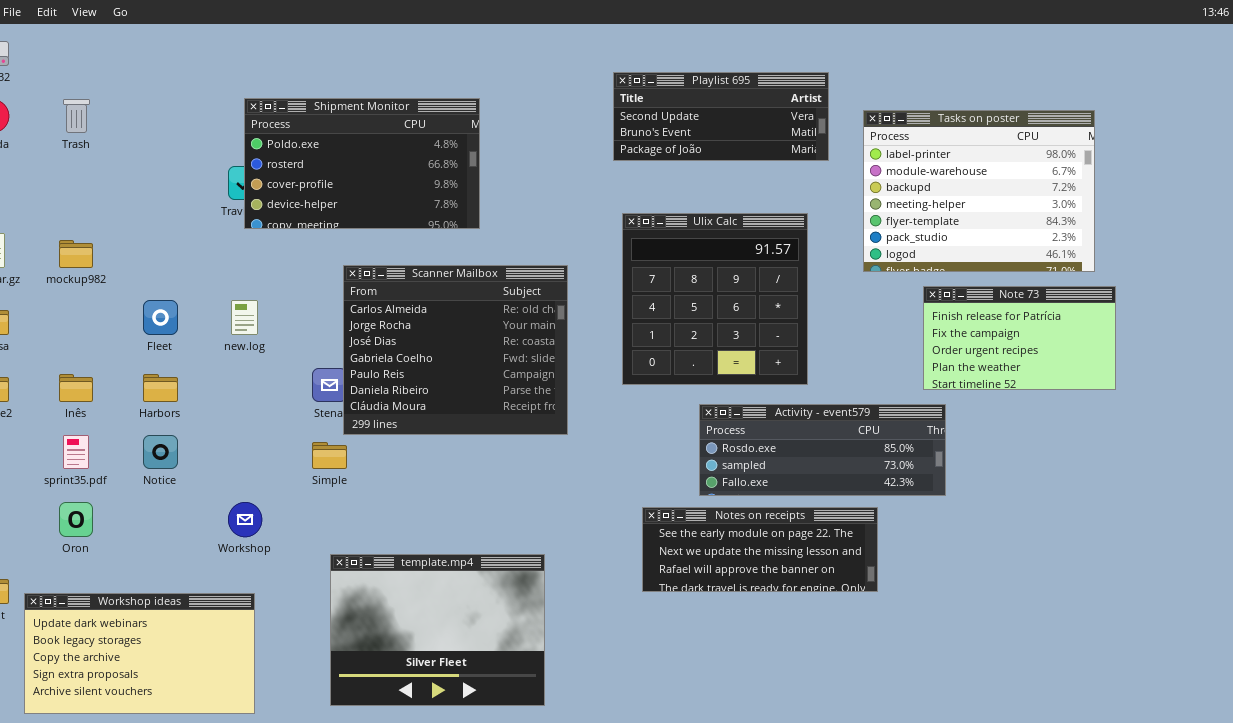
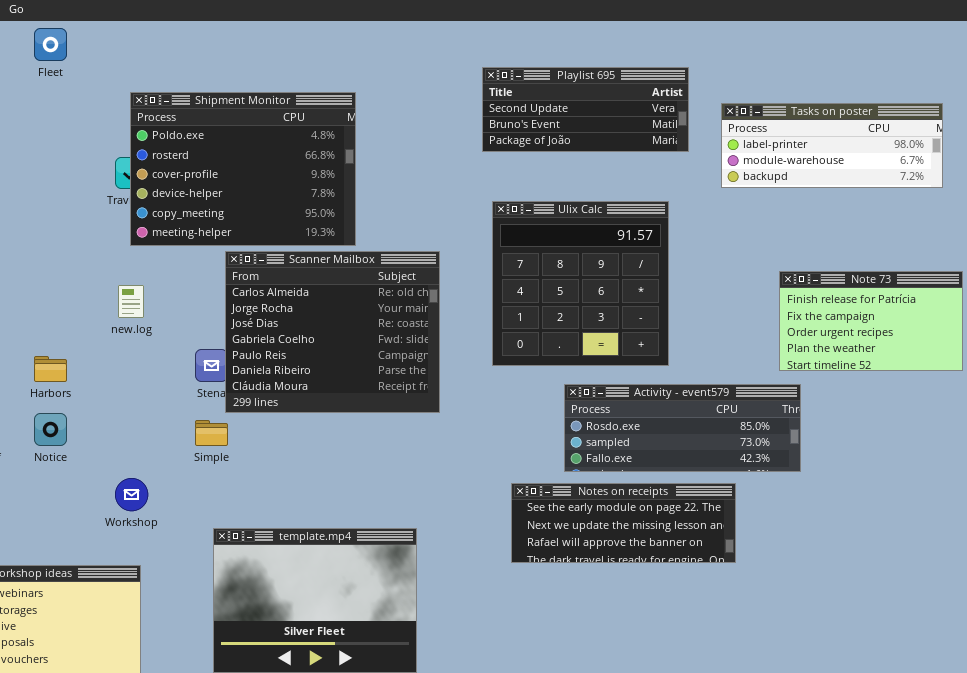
Shipment Monitor: [244,98,480,229] -> [130,92,356,246], resized
Tasks on poster: [863,110,1095,272] -> [721,103,943,188], resized
Fleet: [143,300,178,335] -> [34,28,67,61], moved

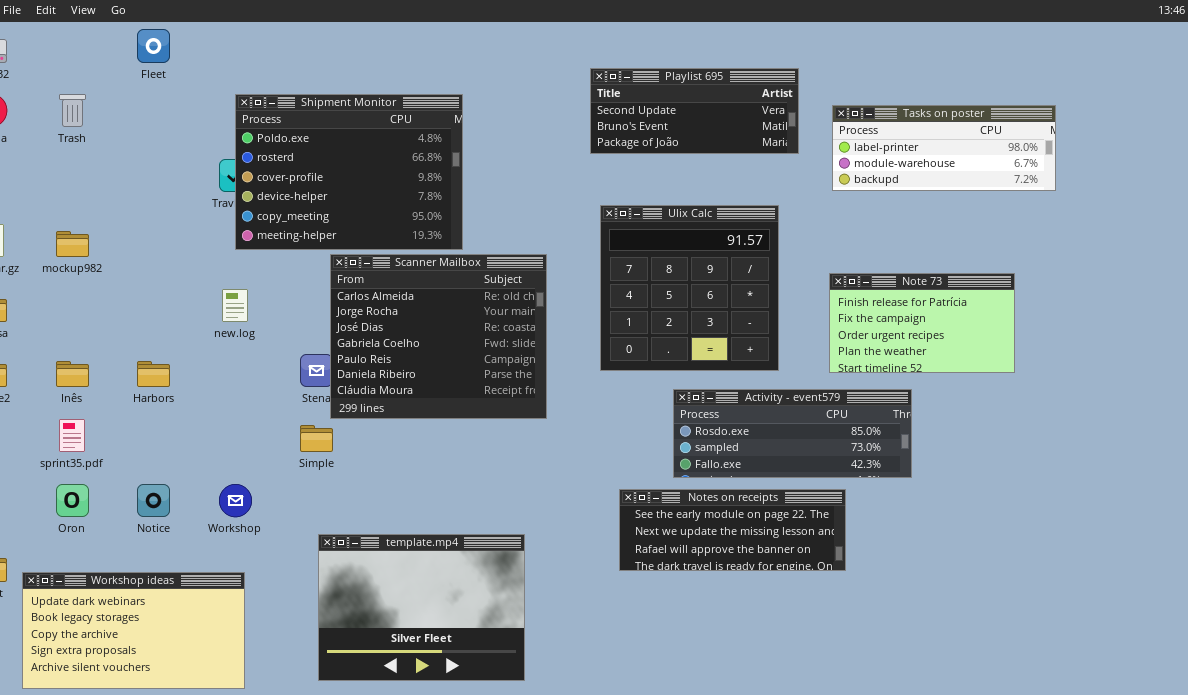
Note 73: [779,271,963,371] -> [829,273,1015,373], moved
Notice: [34,413,67,446] -> [137,484,170,517], moved

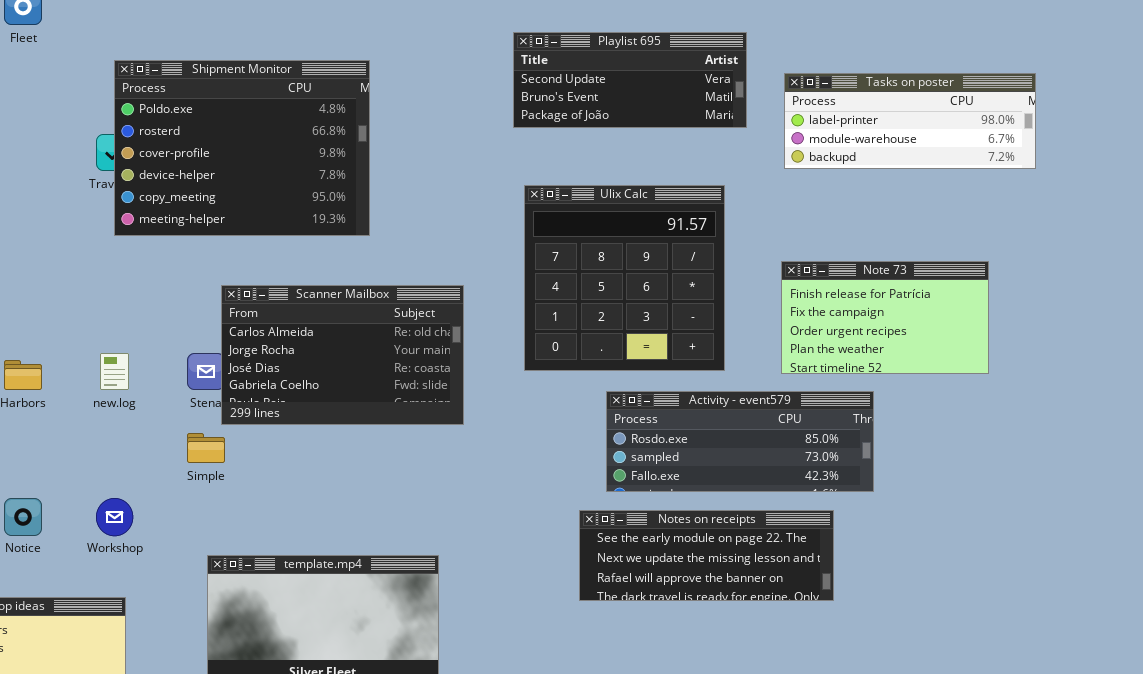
Scanner Mailbox: [330,254,547,419] -> [221,285,464,425], resized
new.log: [222,289,248,322] -> [100,353,129,390], moved
Notes on receipts: [619,489,846,571] -> [579,510,834,601], moved

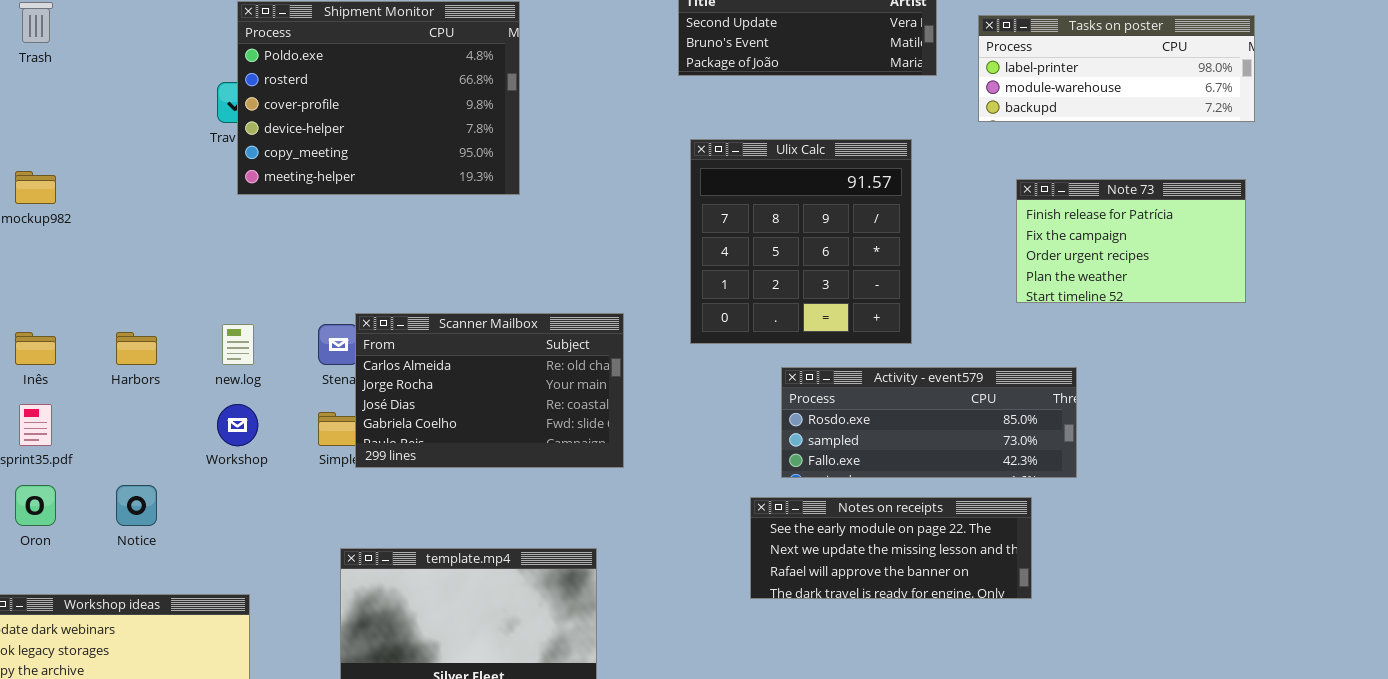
Note 73: [781,261,989,374] -> [1016,179,1246,303], moved
Scanner Mailbox: [221,285,464,425] -> [355,313,624,468], moved
Workshop: [96,498,133,536] -> [217,404,258,446], moved

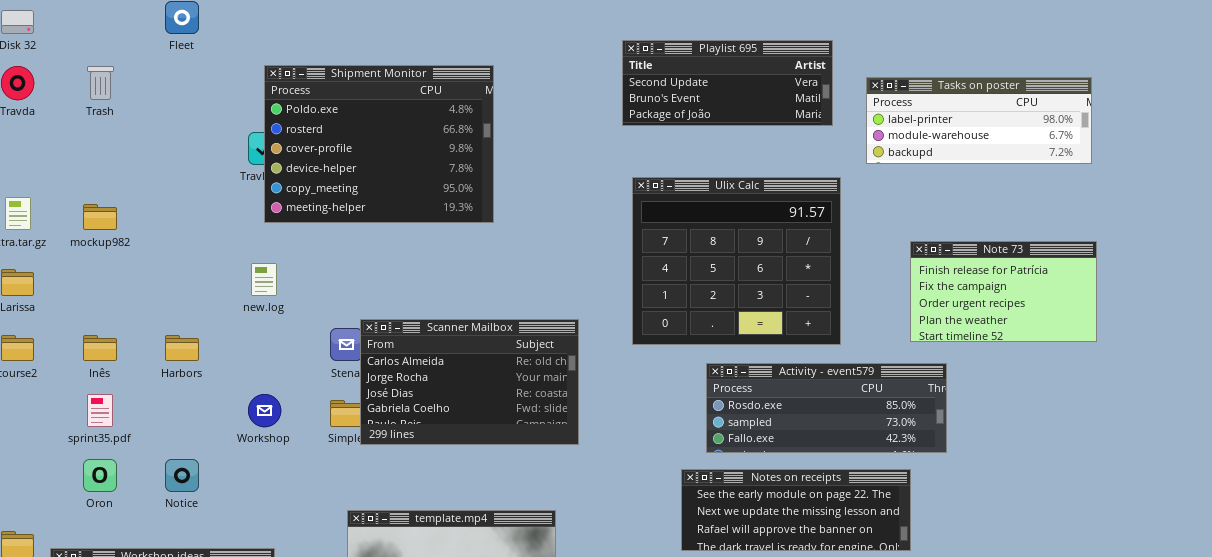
Ulix Calc: [690,139,912,344] -> [632,177,841,345], resized
Note 73: [1016,179,1246,303] -> [910,241,1097,342], moved
new.log: [222,324,254,365] -> [251,263,277,296], moved

